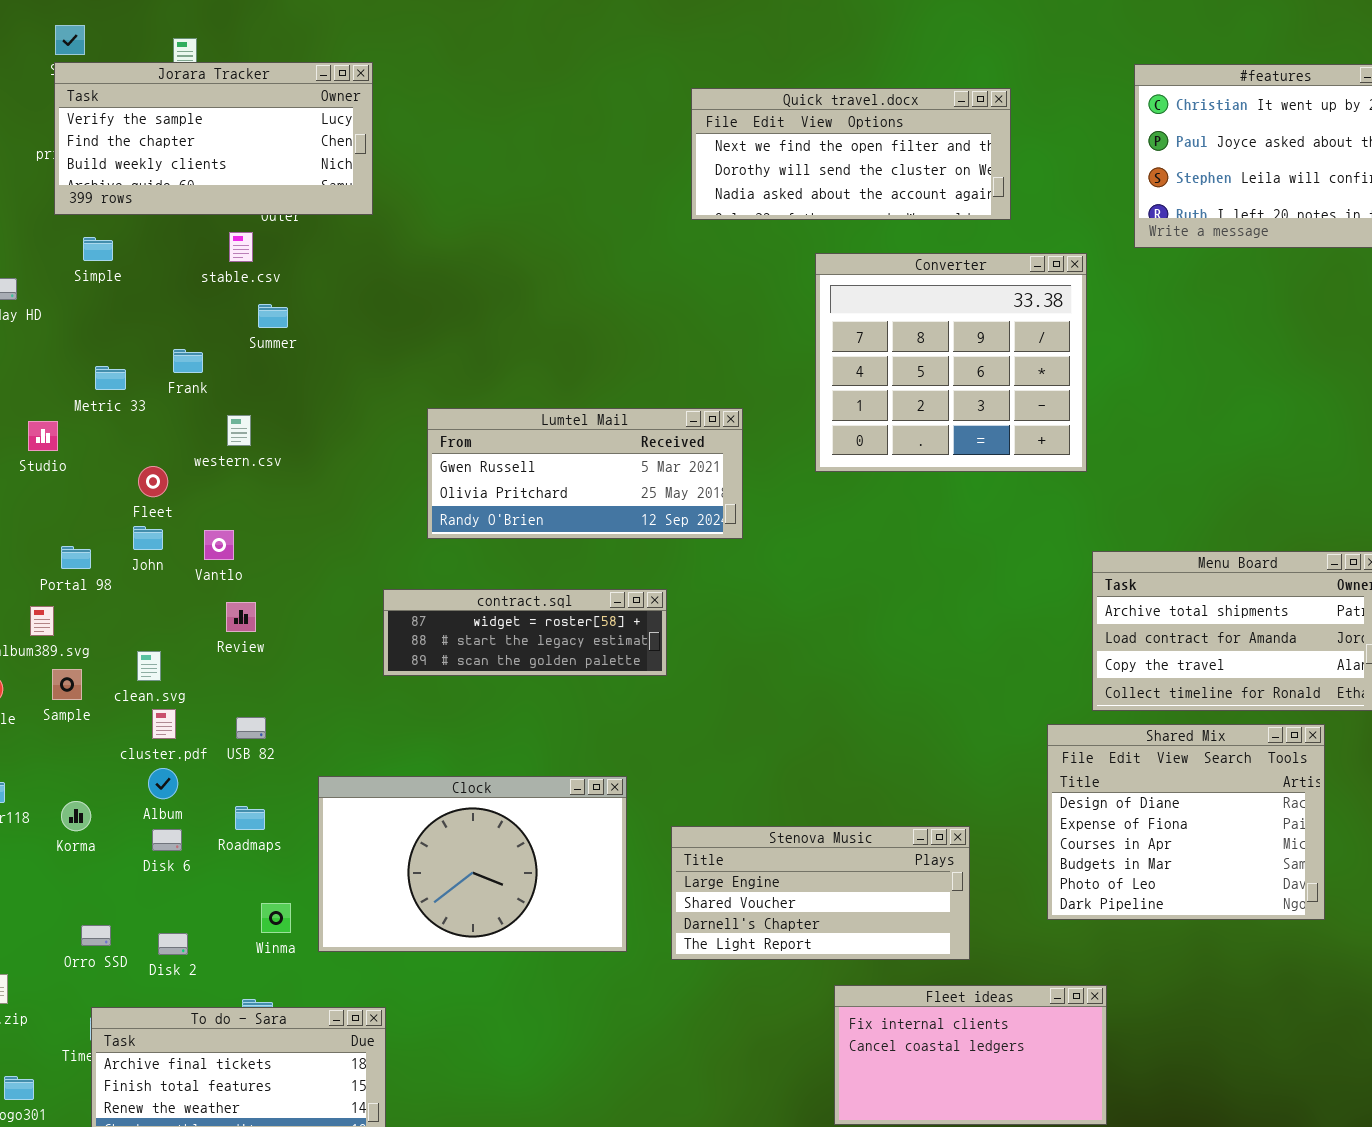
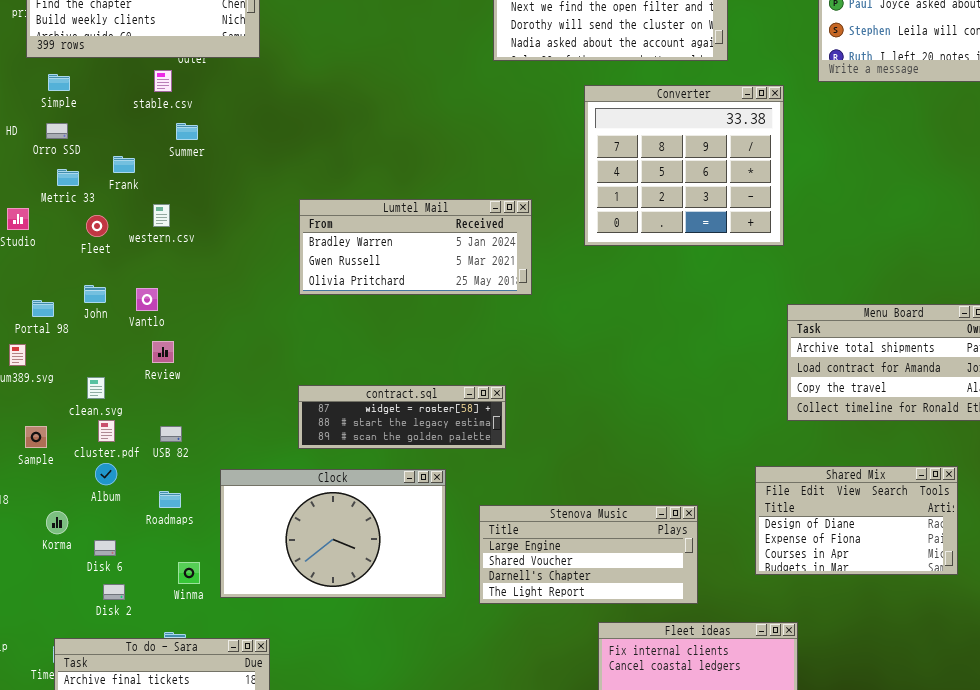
Lumtel Mail: [427,408,743,539] -> [299,199,532,295], scrolled up 1 row
Fleet: [138,466,168,497] -> [86,215,108,237], moved
contract.sql: [383,589,667,676] -> [298,385,506,449], moved
Sample: [52,669,82,700] -> [25,426,47,448], moved
Shared Mix: [1047,724,1325,920] -> [755,466,958,575], resized
Korma: [61,801,91,831] -> [46,511,68,534], moved
Disk 6: [152,829,182,851] -> [94,540,116,556], moved
Orro SSD: [81,925,111,946] -> [46,123,68,139], moved

